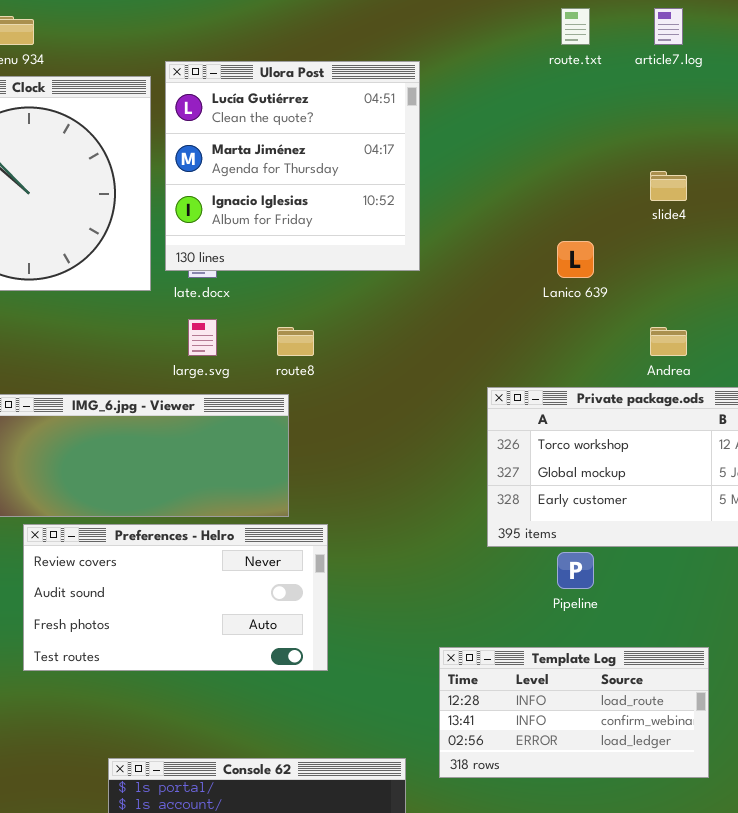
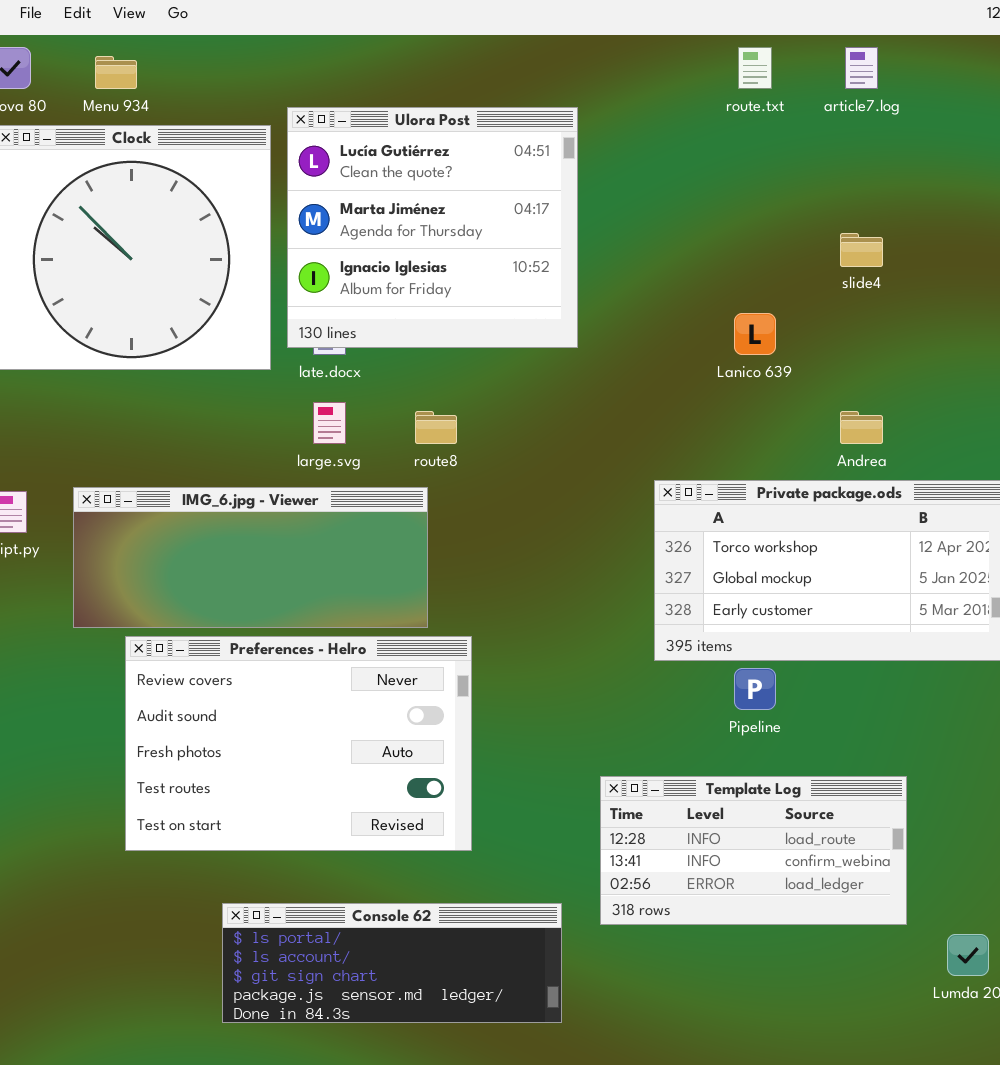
Preferences - Helro: [23,524,328,671] -> [125,636,472,851], resized

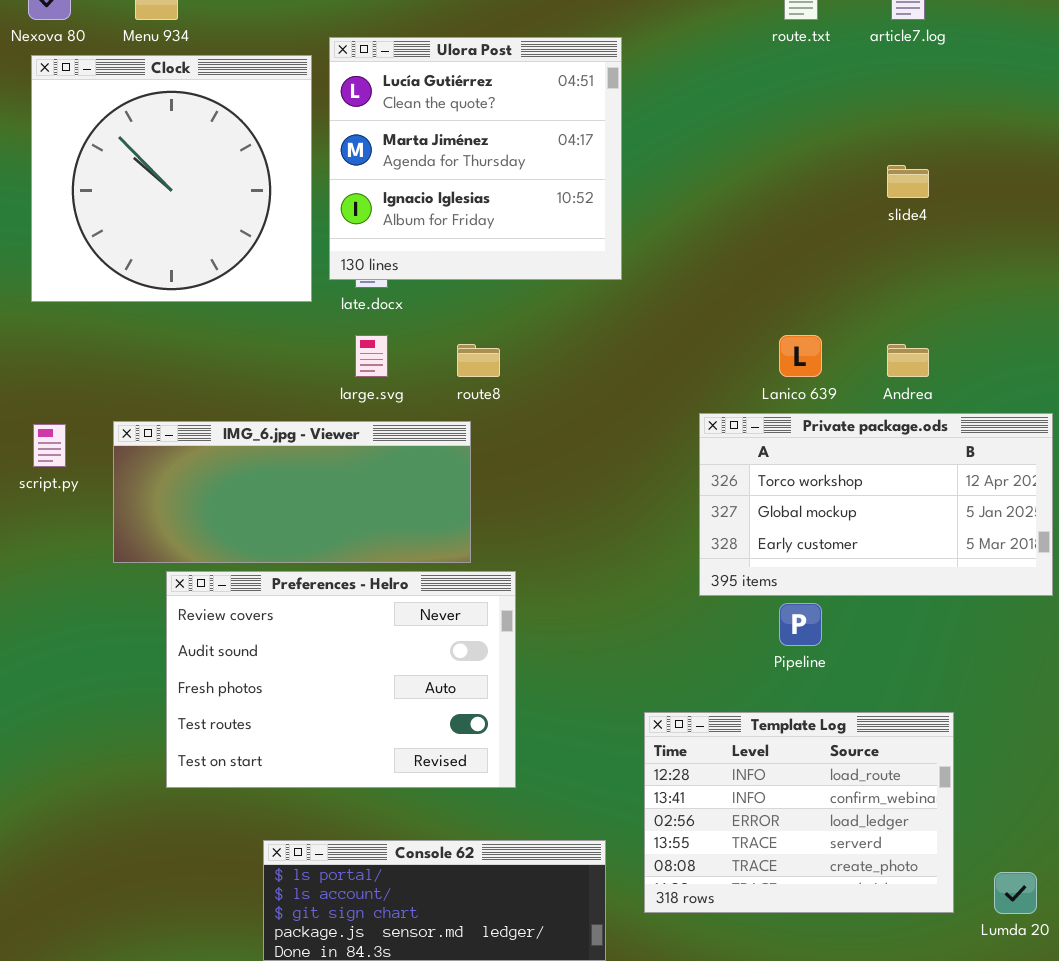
Lanico 639: [734,313,776,355] -> [779,335,822,377], moved
Template Log: [600,776,907,925] -> [644,712,954,913], resized

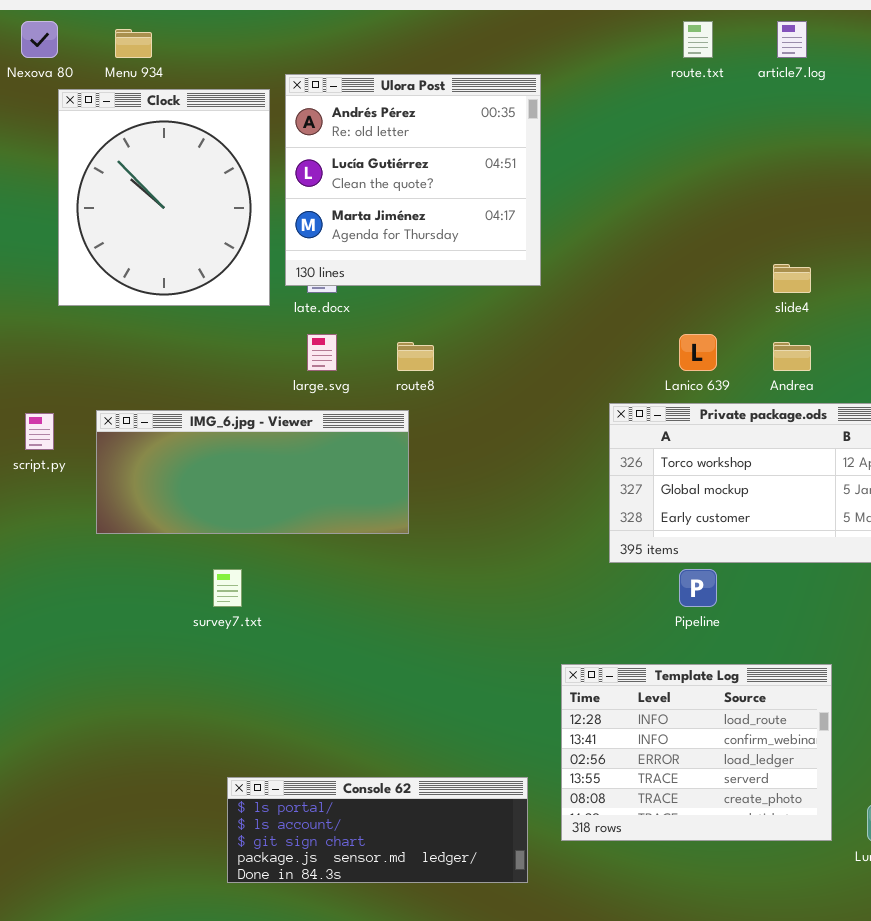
Ulora Post: [329,37,622,280] -> [285,74,541,286], scrolled up 1 row
Clock: [31,55,312,302] -> [58,89,270,306], resized
slide4: [887,165,929,198] -> [773,264,811,293], moved
Preferences - Helro: [166,571,516,788] -> none, closed

